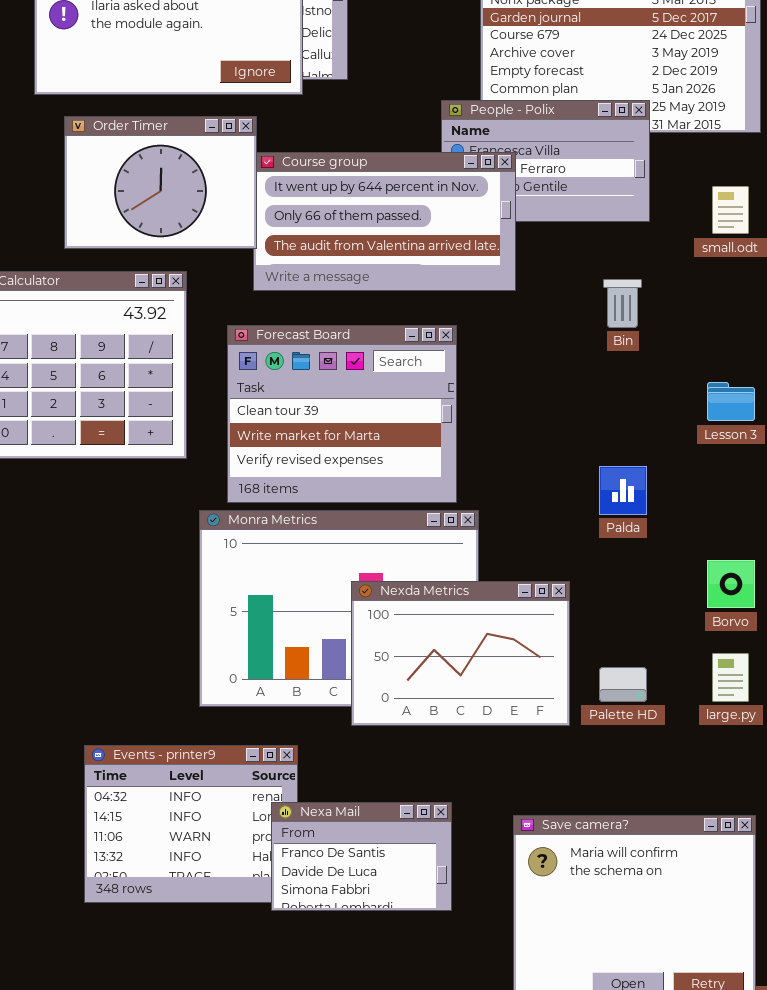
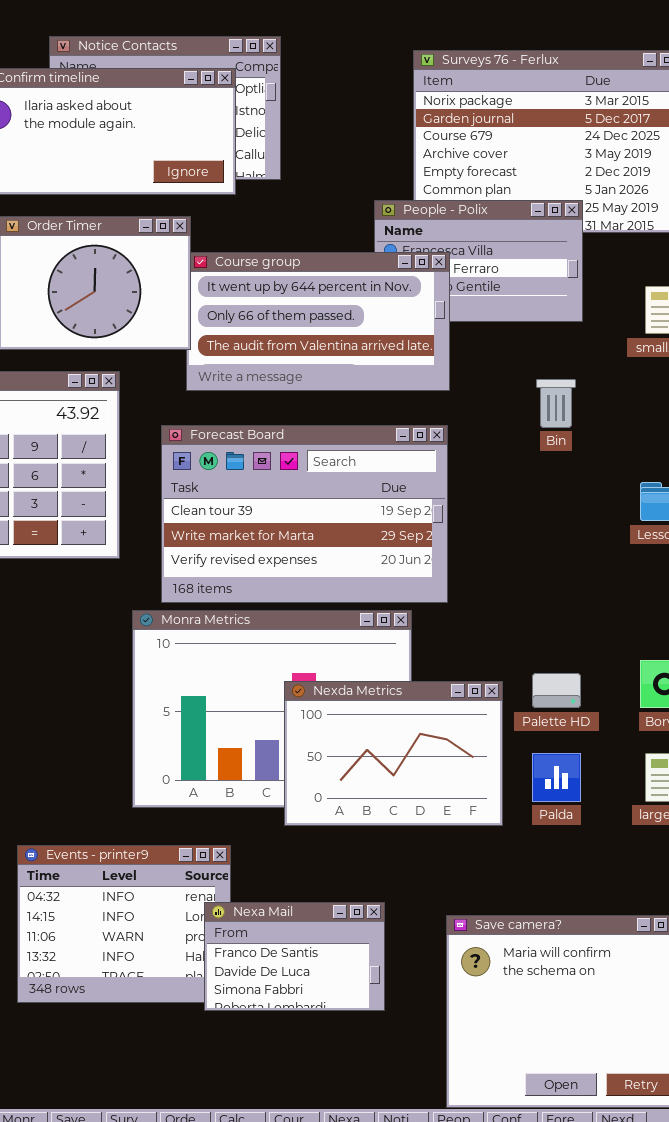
Forecast Board: [227,325,457,503] -> [161,425,448,603], resized
Palda: [599,466,647,515] -> [532,753,581,802], moved
Palette HD: [599,667,647,702] -> [532,673,581,708], moved

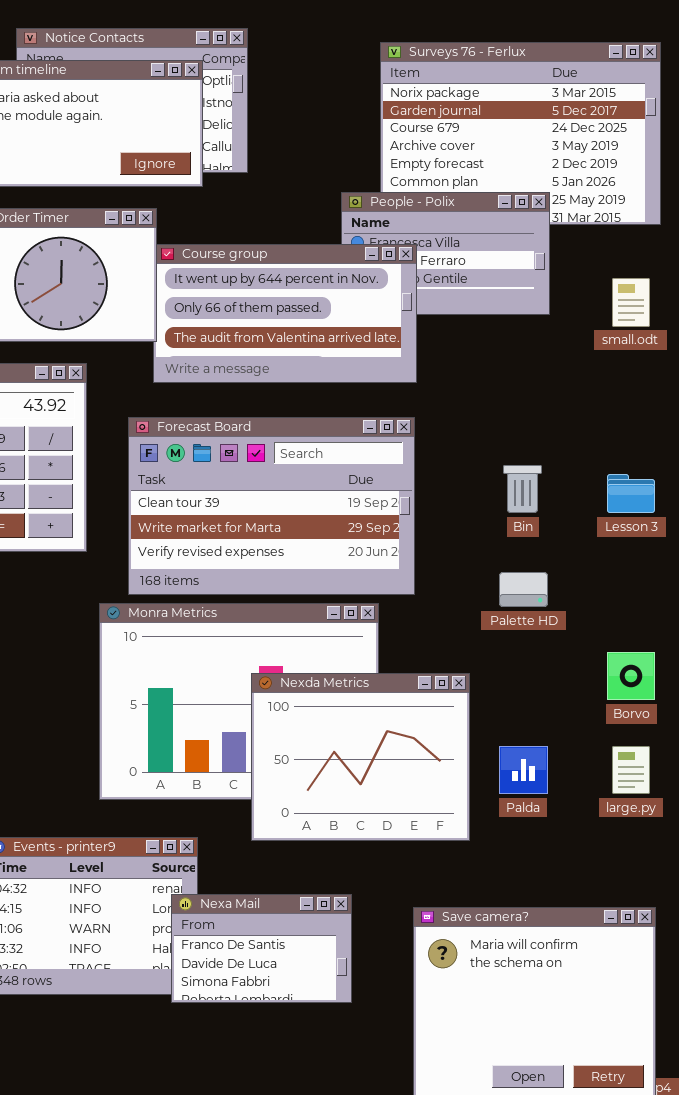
Bin: [536,379,576,428] -> [503,465,542,513], moved
Palette HD: [532,673,581,708] -> [499,572,548,607], moved
Nexda Metrics: [284,681,503,826] -> [251,673,470,841], resized

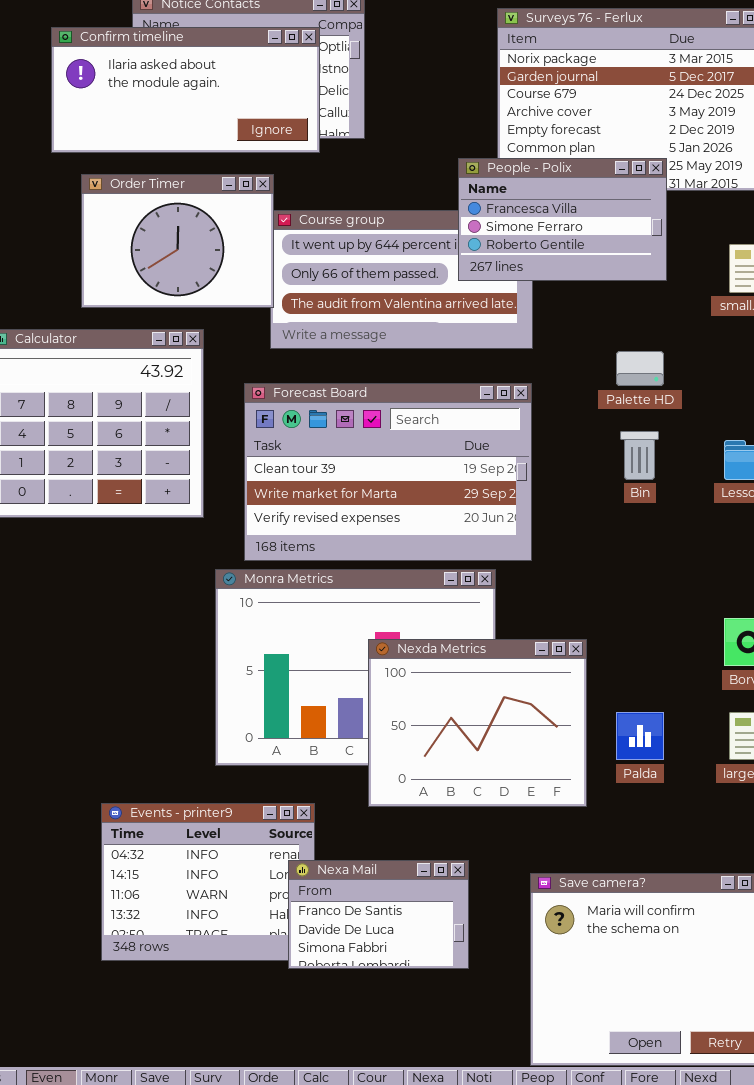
People - Polix: [341,192,550,315] -> [458,158,667,281], raised
Palette HD: [499,572,548,607] -> [616,351,664,386], moved

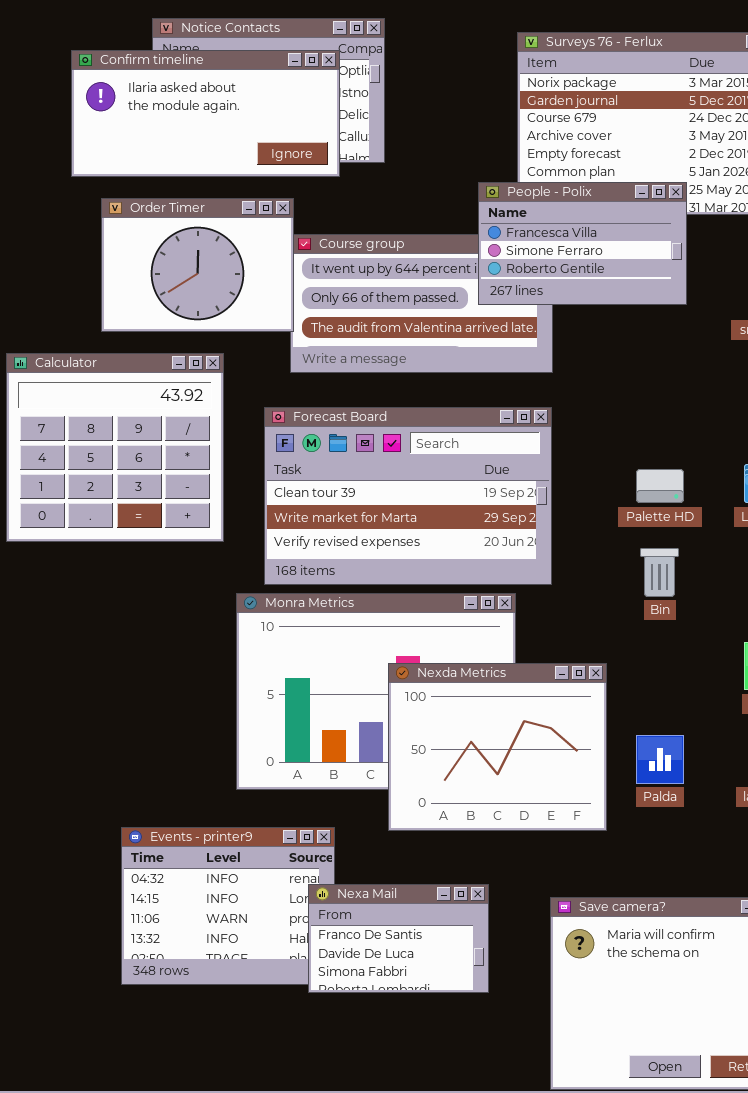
Palette HD: [616,351,664,386] -> [636,469,684,503], moved
Bin: [620,431,659,480] -> [640,548,679,597], moved

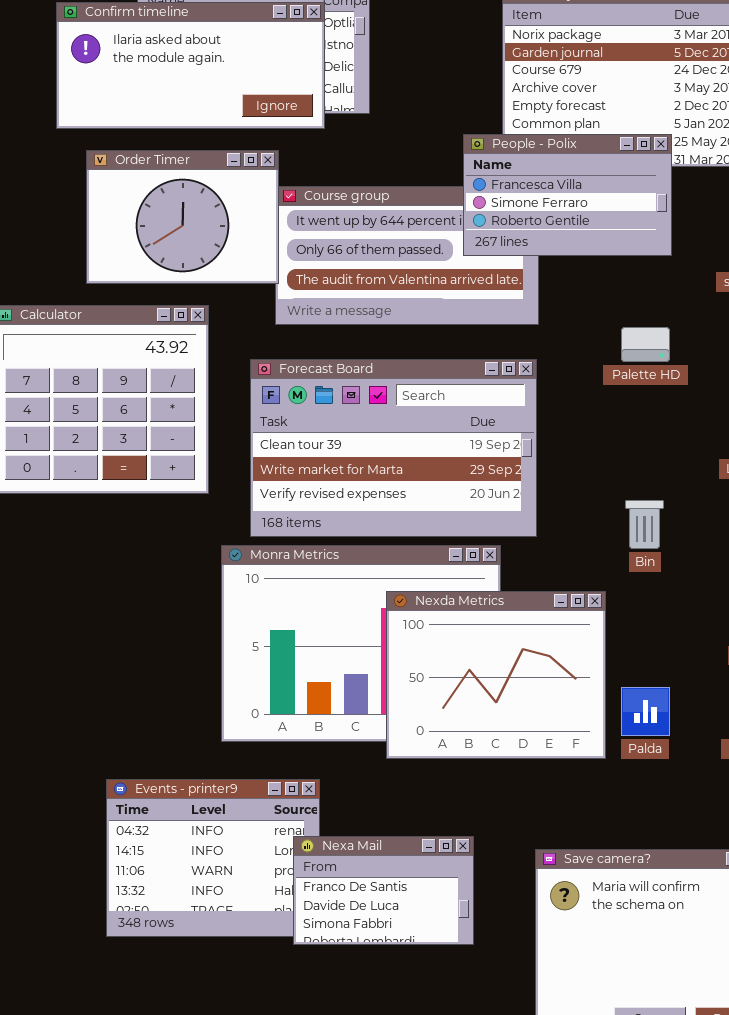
Palette HD: [636,469,684,503] -> [621,327,670,362], moved
Nexda Metrics: [388,663,607,831] -> [386,591,606,759], moved

